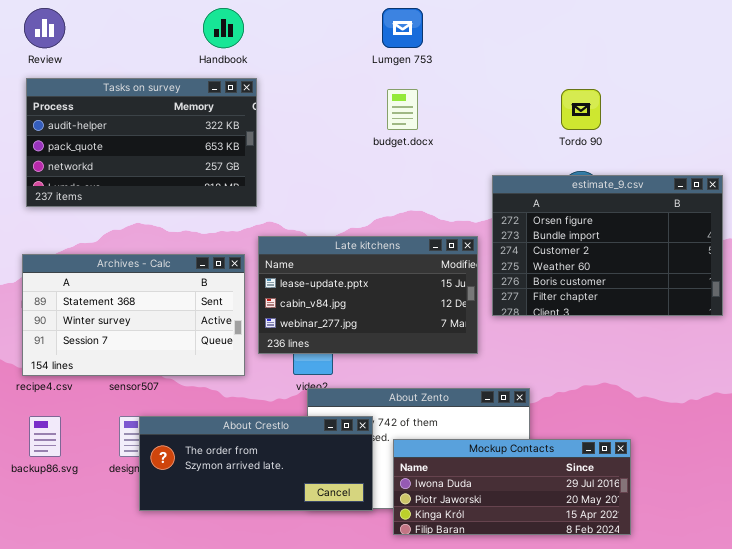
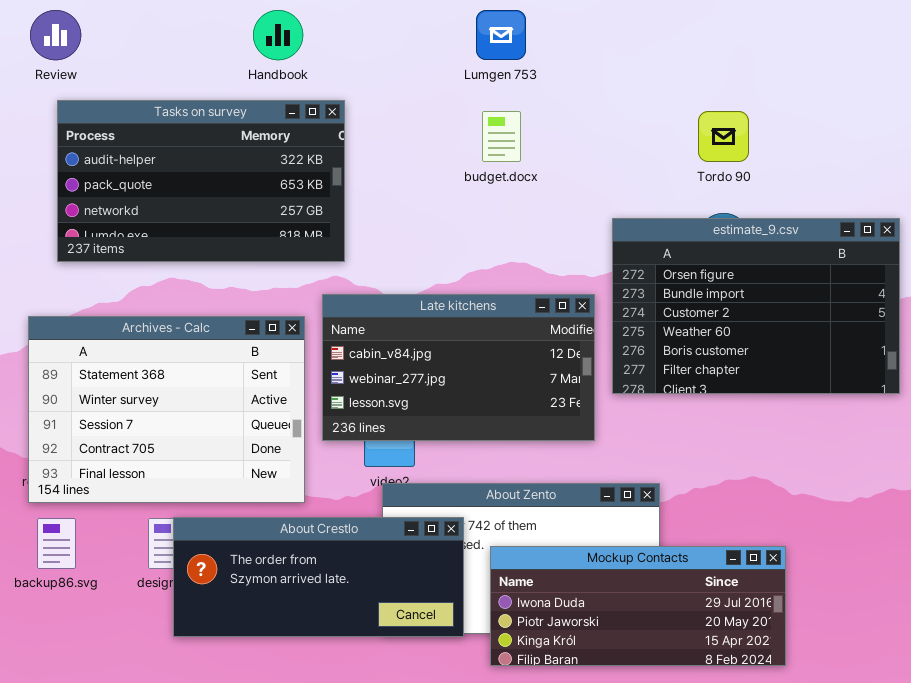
Tasks on survey: [26,78,257,207] -> [57,100,345,262], moved
Late kitchens: [258,236,478,354] -> [322,294,595,441], scrolled down 1 row
Archives - Calc: [22,254,245,376] -> [28,316,305,503], resized

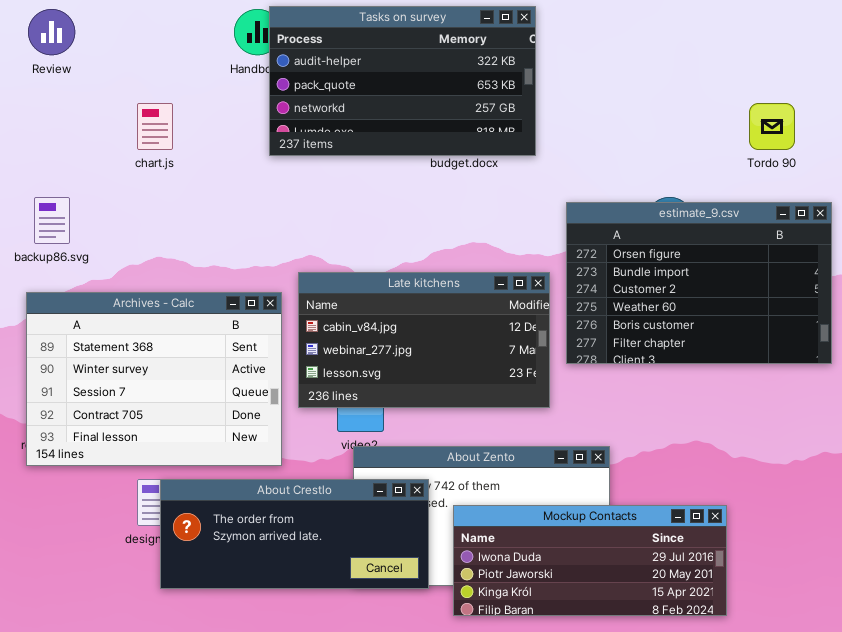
Tasks on survey: [57,100,345,262] -> [269,6,536,156], moved
Tordo 90: [698,111,749,162] -> [749,103,795,150], moved
backup86.svg: [37,518,76,569] -> [34,197,70,244], moved

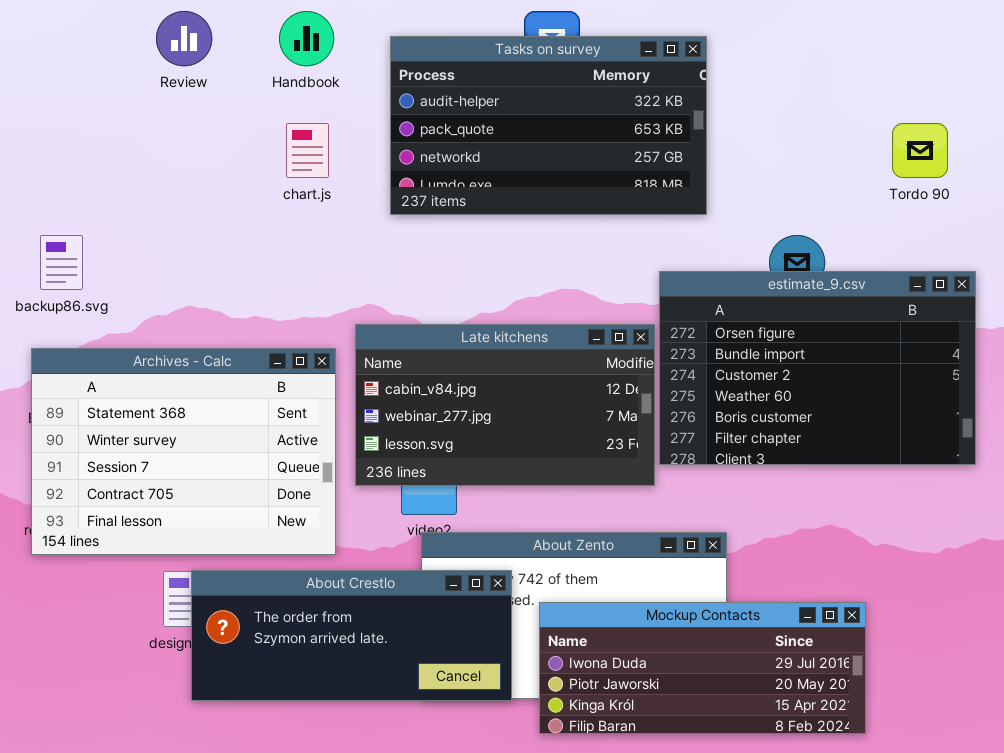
Tasks on survey: [269,6,536,156] -> [390,36,707,215], moved
Review: [28,9,75,55] -> [156,11,212,66], moved
chart.js: [137,103,173,150] -> [286,123,329,178], moved
estimate_9.csv: [566,202,832,364] -> [659,271,976,465], moved

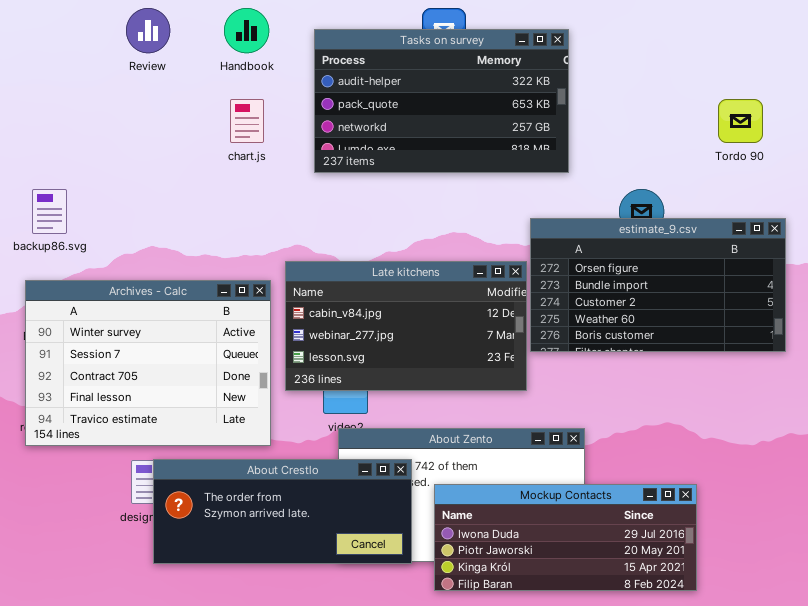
estimate_9.csv: [659,271,976,465] -> [530,218,786,352], resized
Archives - Calc: [31,348,336,555] -> [25,280,271,446], scrolled down 1 row

